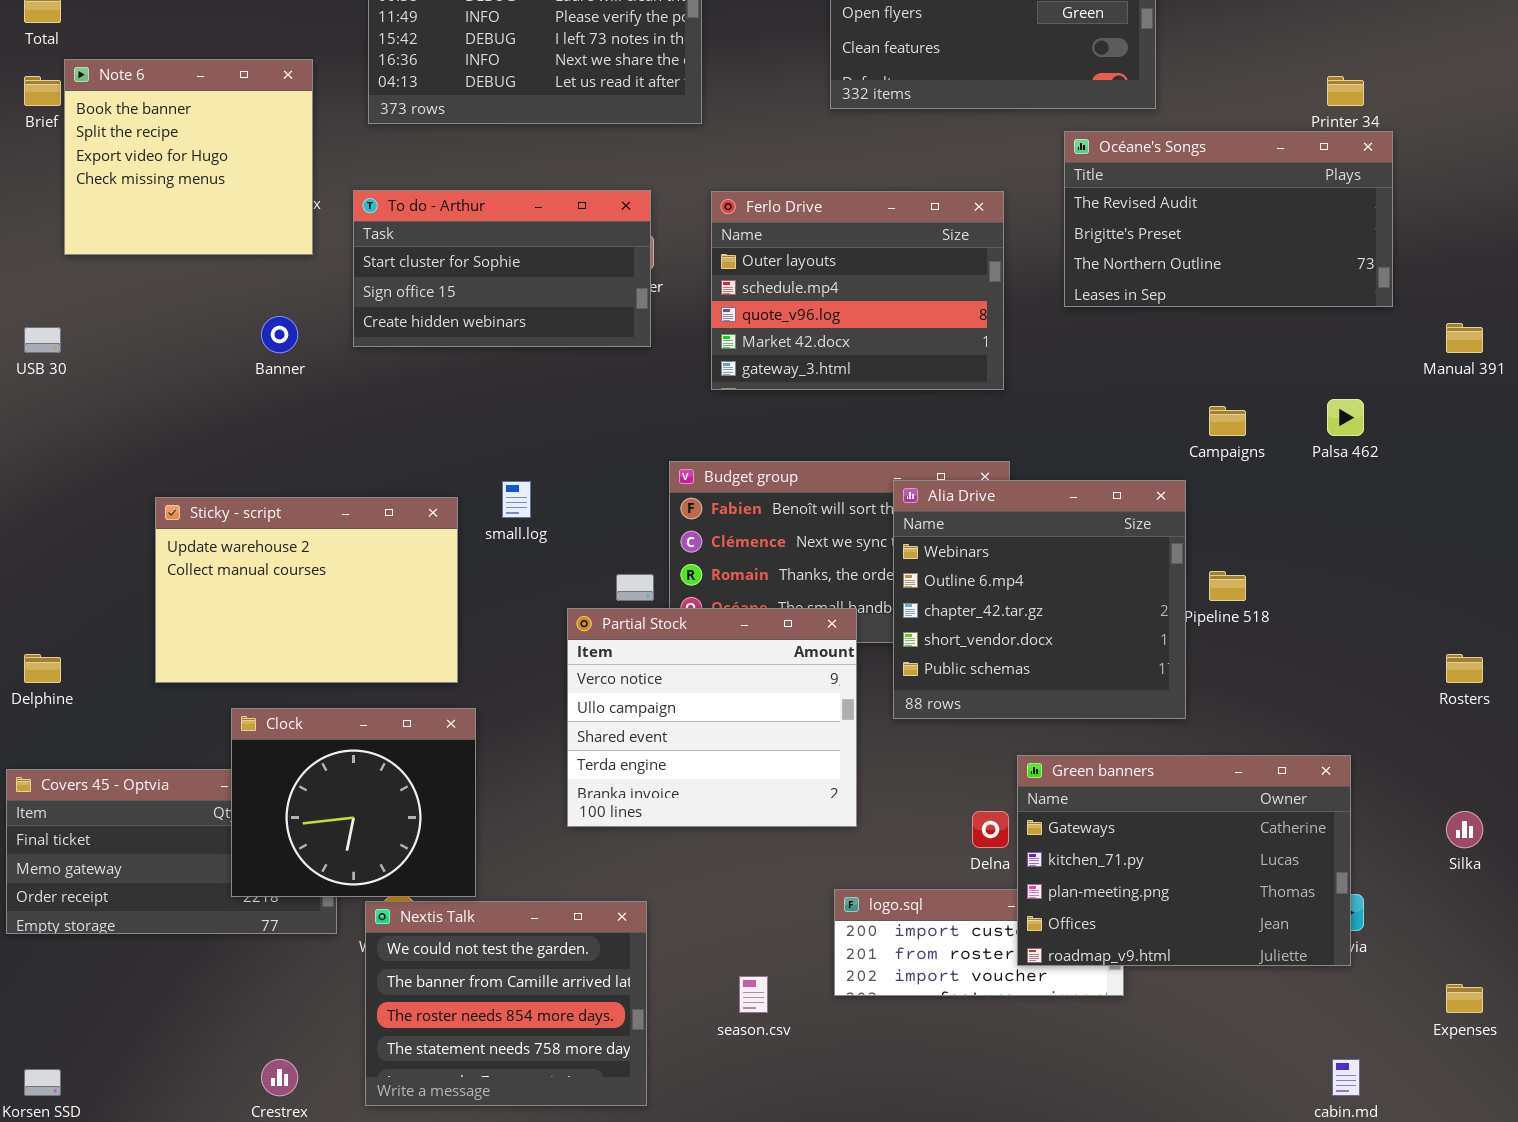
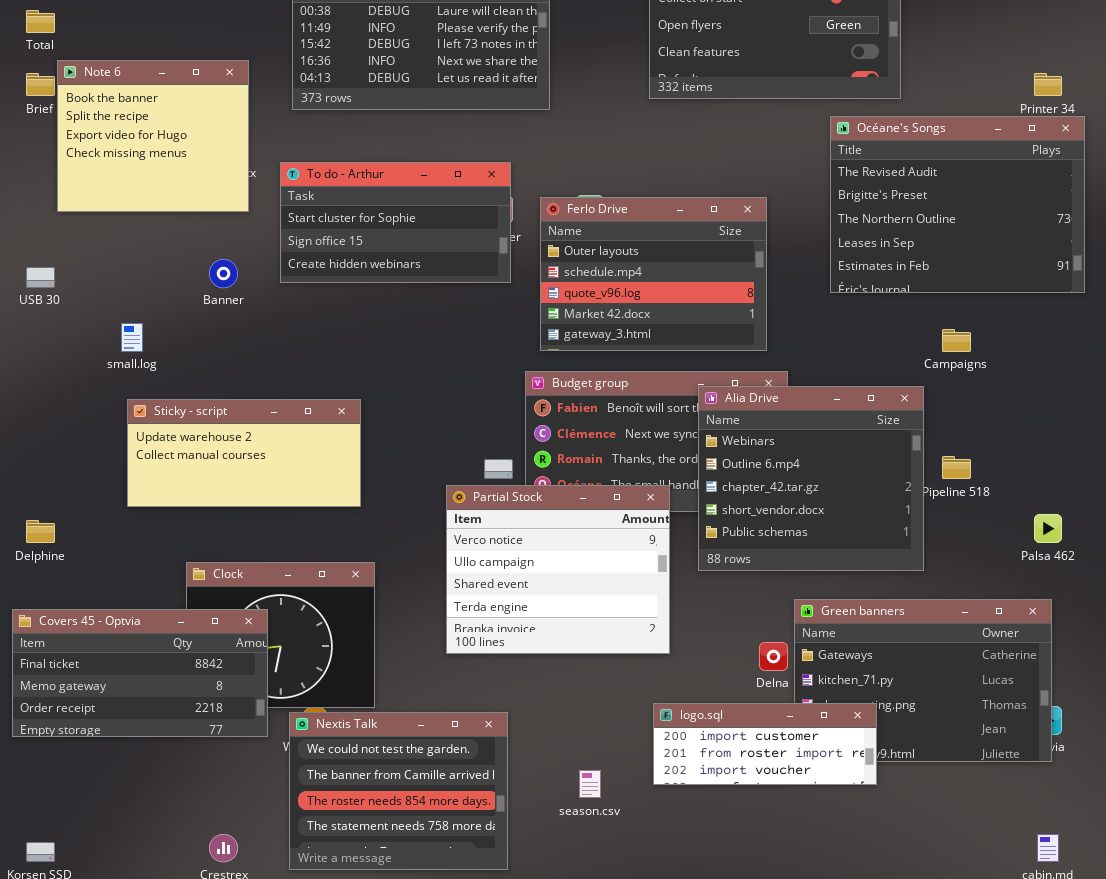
Océane's Songs: [1064,131,1393,307] -> [830,116,1085,293], resized
Ferlo Drive: [711,191,1004,390] -> [540,197,767,351], moved
Palsa 462: [1327,399,1364,436] -> [1034,514,1062,543], moved
small.log: [502,481,531,518] -> [121,323,143,352], moved
Sticky - script: [155,497,458,683] -> [127,399,361,507], resized
Covers 45 - Optvia: [6,769,337,934] -> [12,609,268,737], raised
logo.sql: [834,889,1124,996] -> [653,703,877,785], raised

